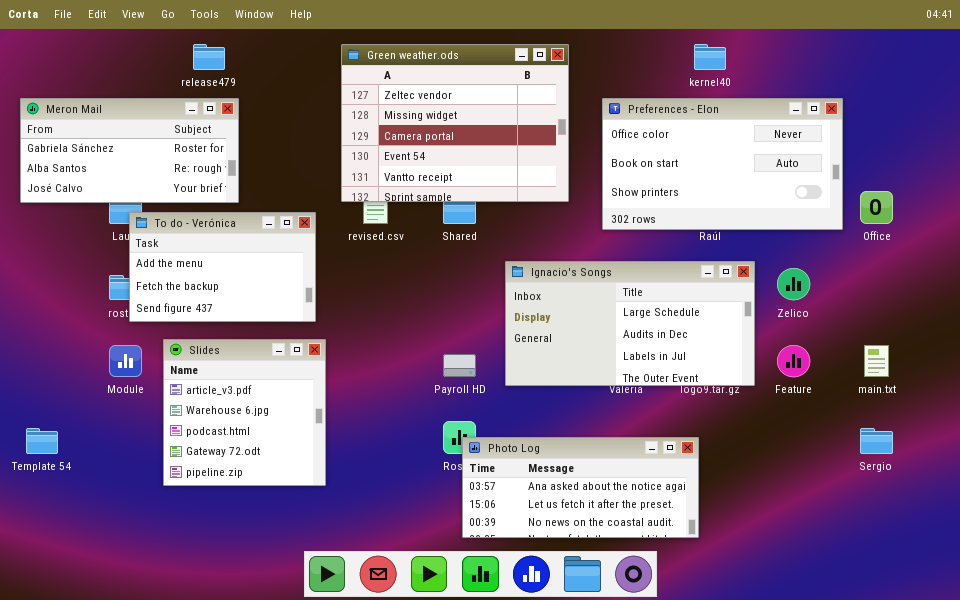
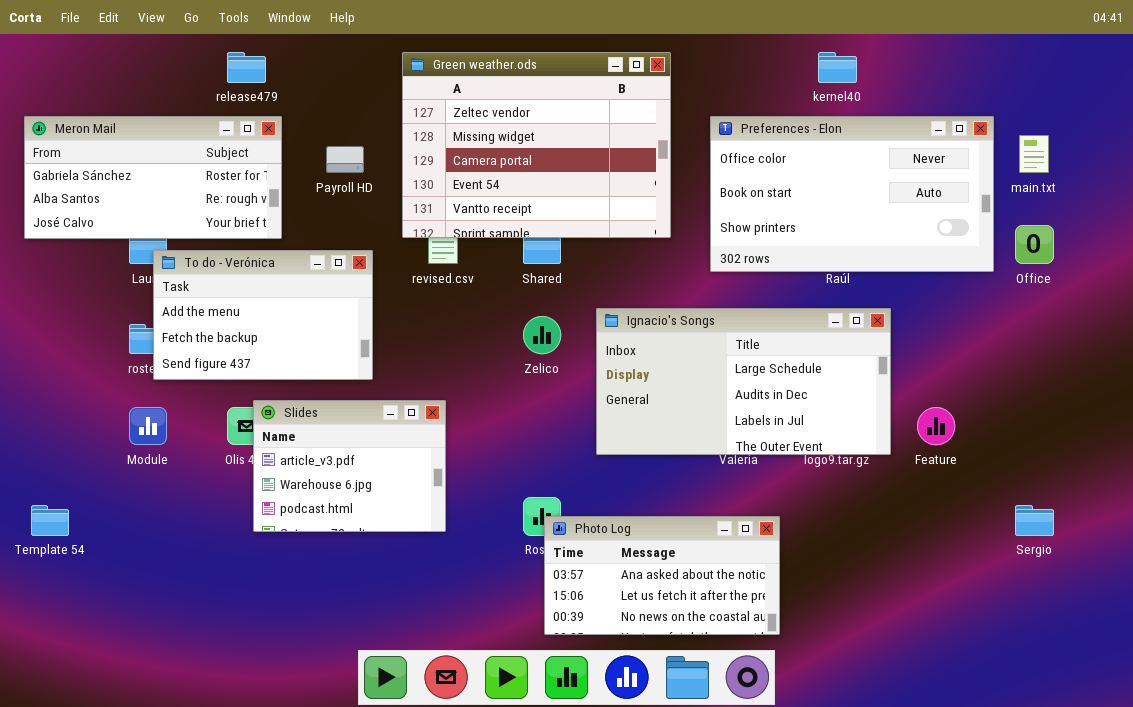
Zelico: [777,268,810,300] -> [523,316,561,354], moved
Slides: [163,339,326,486] -> [253,400,446,532], moved, resized
main.txt: [864,345,889,377] -> [1019,135,1049,173], moved
Payroll HD: [443,354,476,377] -> [326,146,364,173], moved
Photo Log: [462,437,699,538] -> [544,516,780,635], resized

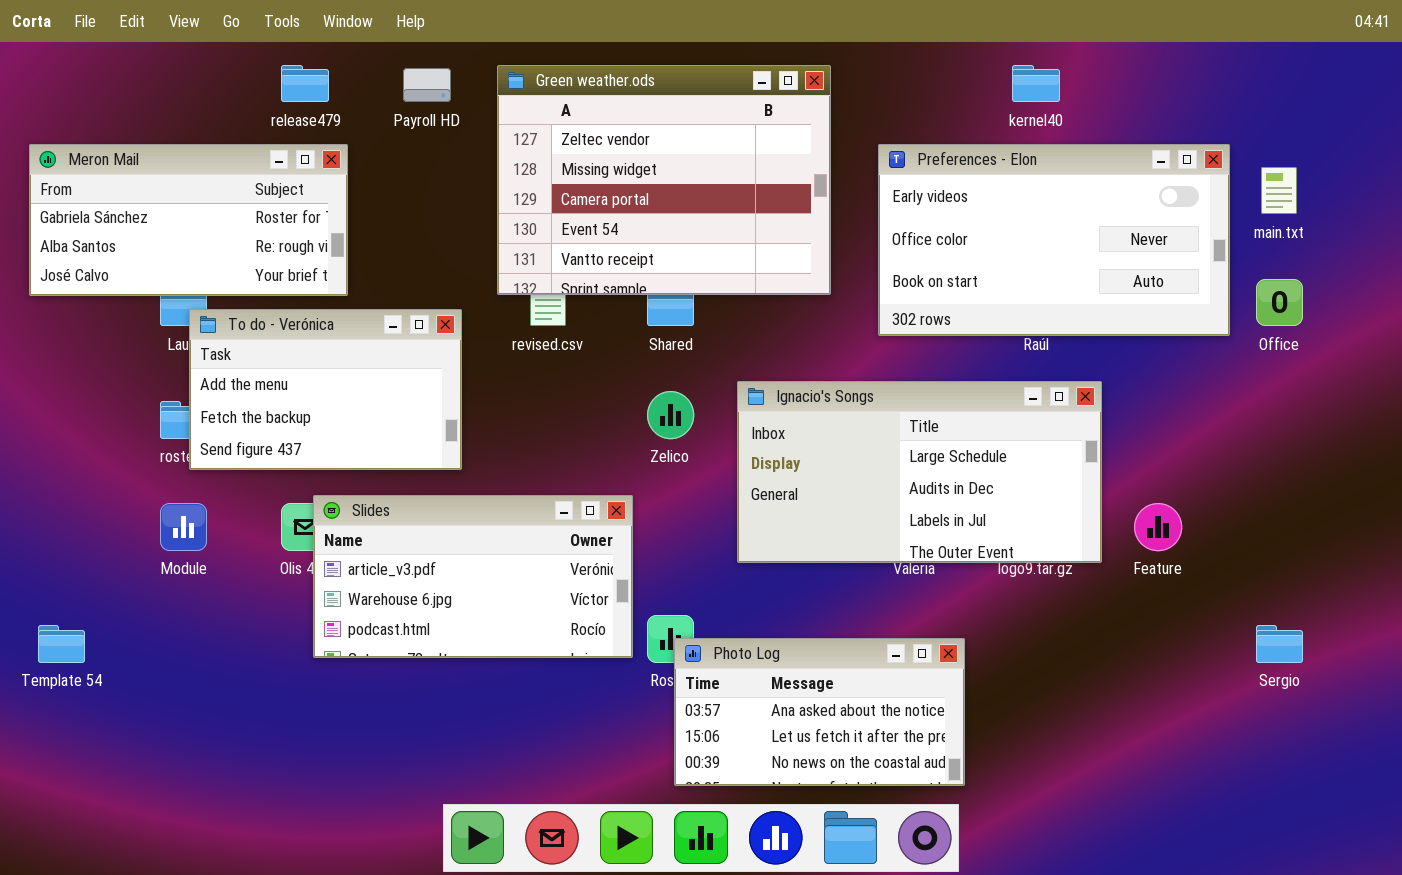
Preferences - Elon: [710,116,994,272] -> [878,144,1230,336], scrolled up 1 row
Payroll HD: [326,146,364,173] -> [403,68,451,102], moved
Slides: [253,400,446,532] -> [313,495,633,658], resized

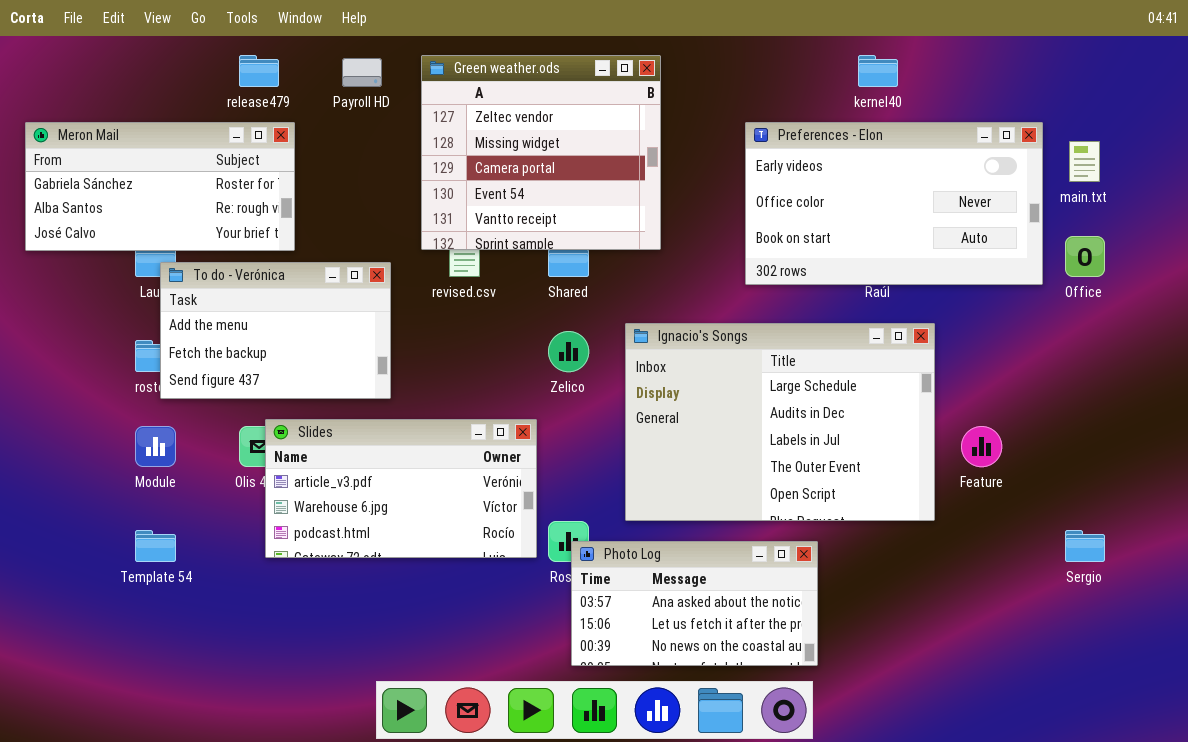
Green weather.ods: [497,65,831,295] -> [421,55,661,250], resized
Ignacio's Songs: [737,381,1102,563] -> [625,323,935,521], resized
Template 54: [38,625,85,663] -> [135,530,176,562], moved

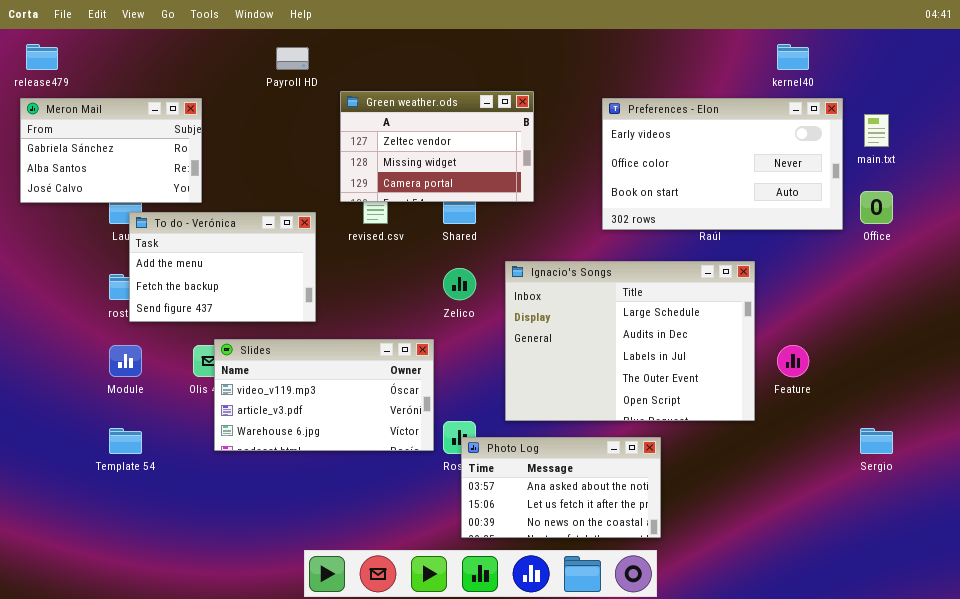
release479: [239,55,279,87] -> [26,44,58,70], moved
Green weather.ods: [421,55,661,250] -> [340,91,534,202], resized
kernel40: [858,55,898,87] -> [777,44,809,70], moved
Meron Mail: [25,122,295,251] -> [20,98,202,203], resized
Slides: [265,419,537,558] -> [214,339,434,451], scrolled up 1 row

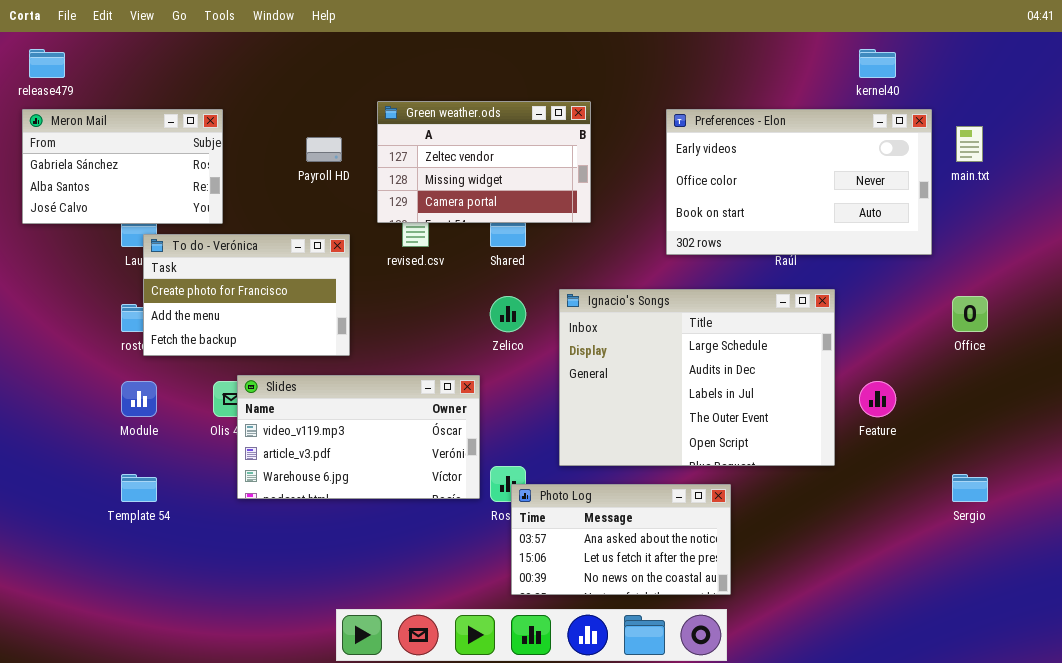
Payroll HD: [276,47,309,70] -> [306,137,342,162], moved
Office: [860,191,893,224] -> [952,296,988,332], moved
To do - Verónica: [129,212,316,322] -> [143,234,350,356], scrolled up 1 row

